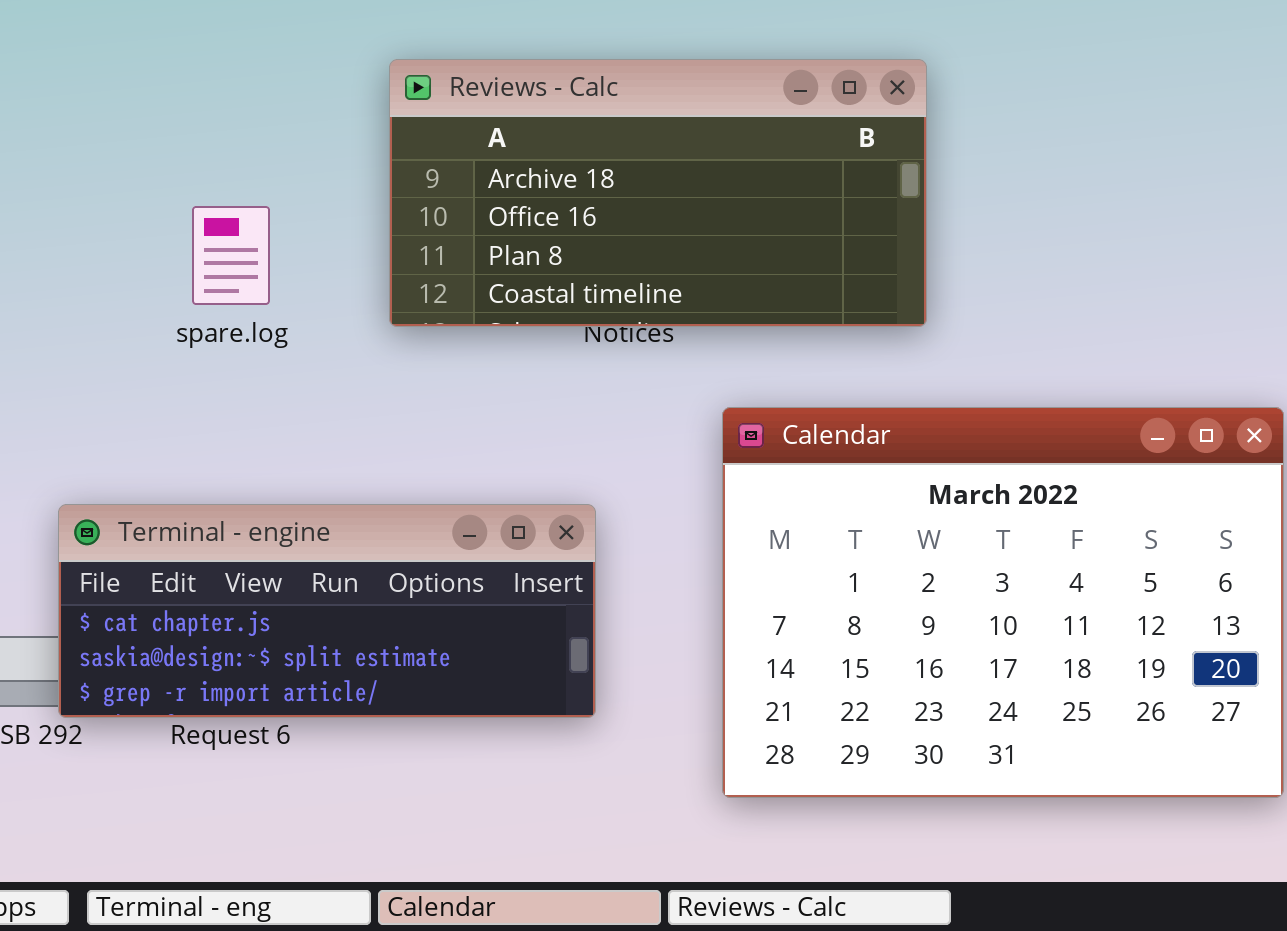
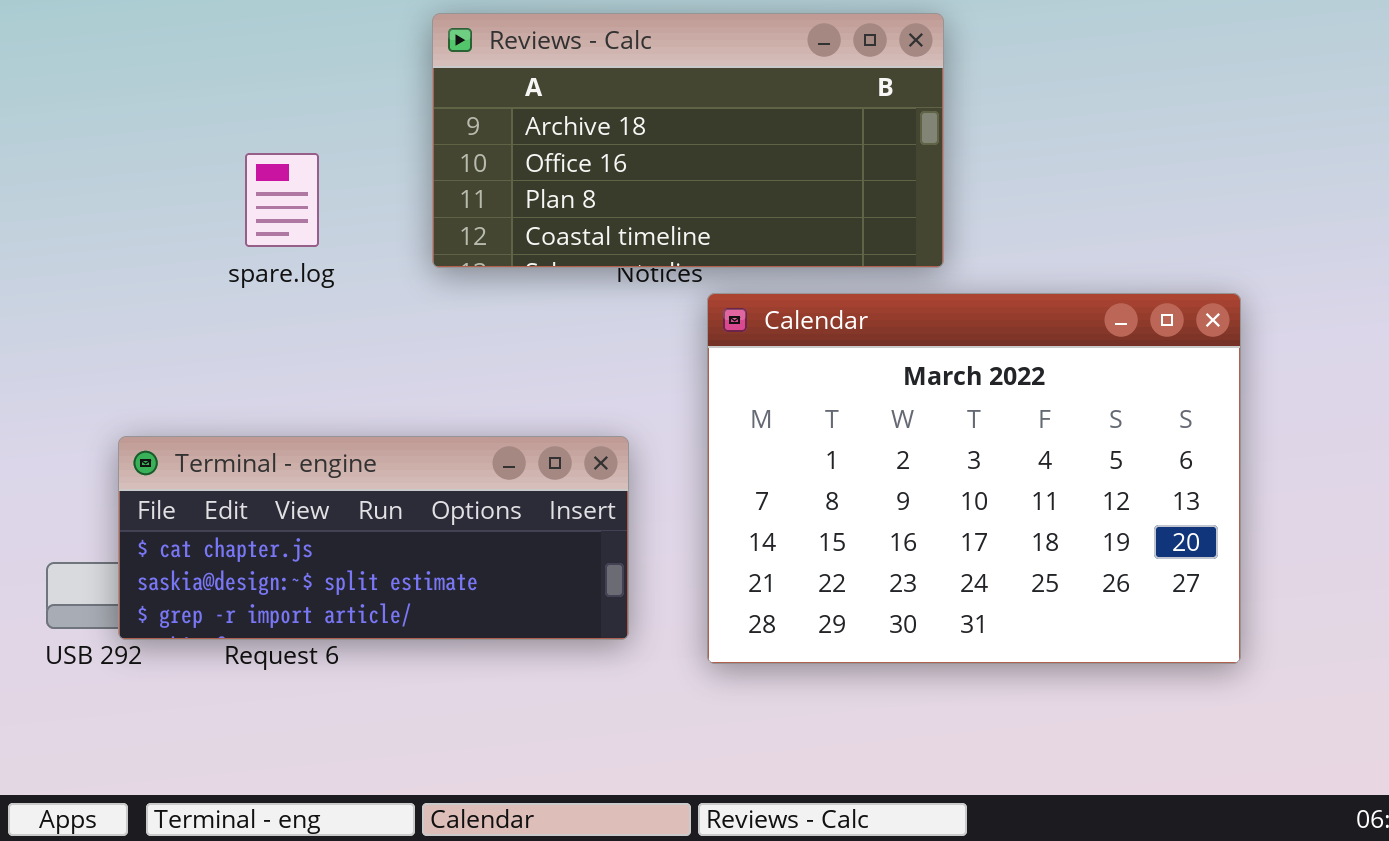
Calendar: [722,407,1284,798] -> [707,293,1241,664], moved

